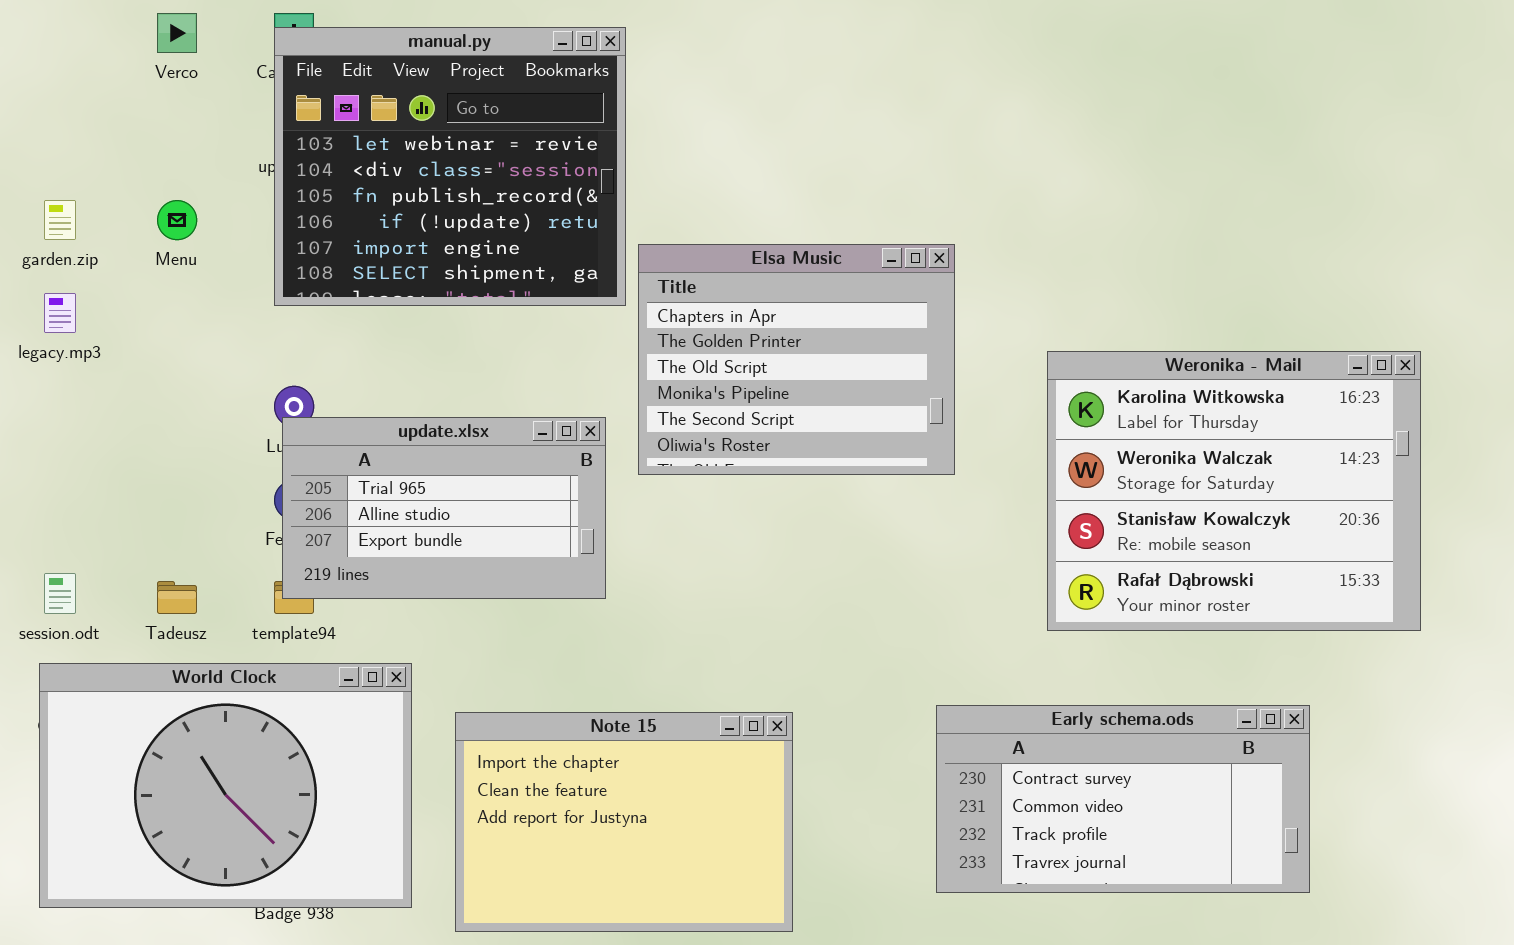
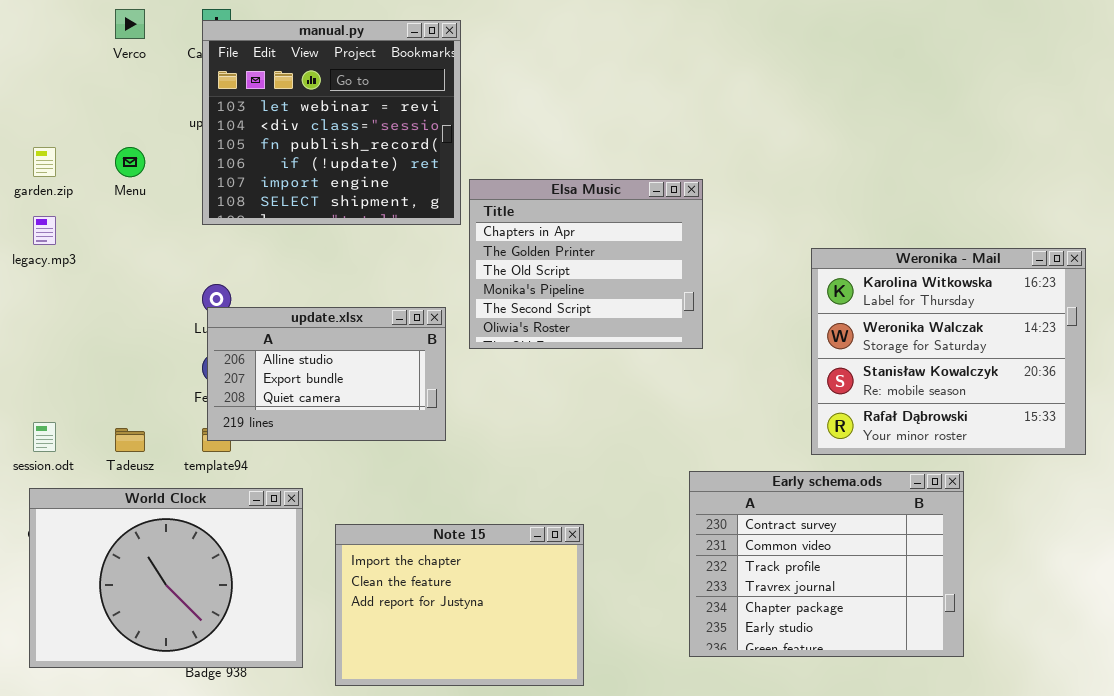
Weronika - Mail: [1047,351,1421,631] -> [811,248,1086,455], moved
update.xlsx: [282,417,606,599] -> [207,307,446,441], scrolled down 1 row
Early schema.ods: [936,705,1310,893] -> [689,471,964,657], resized

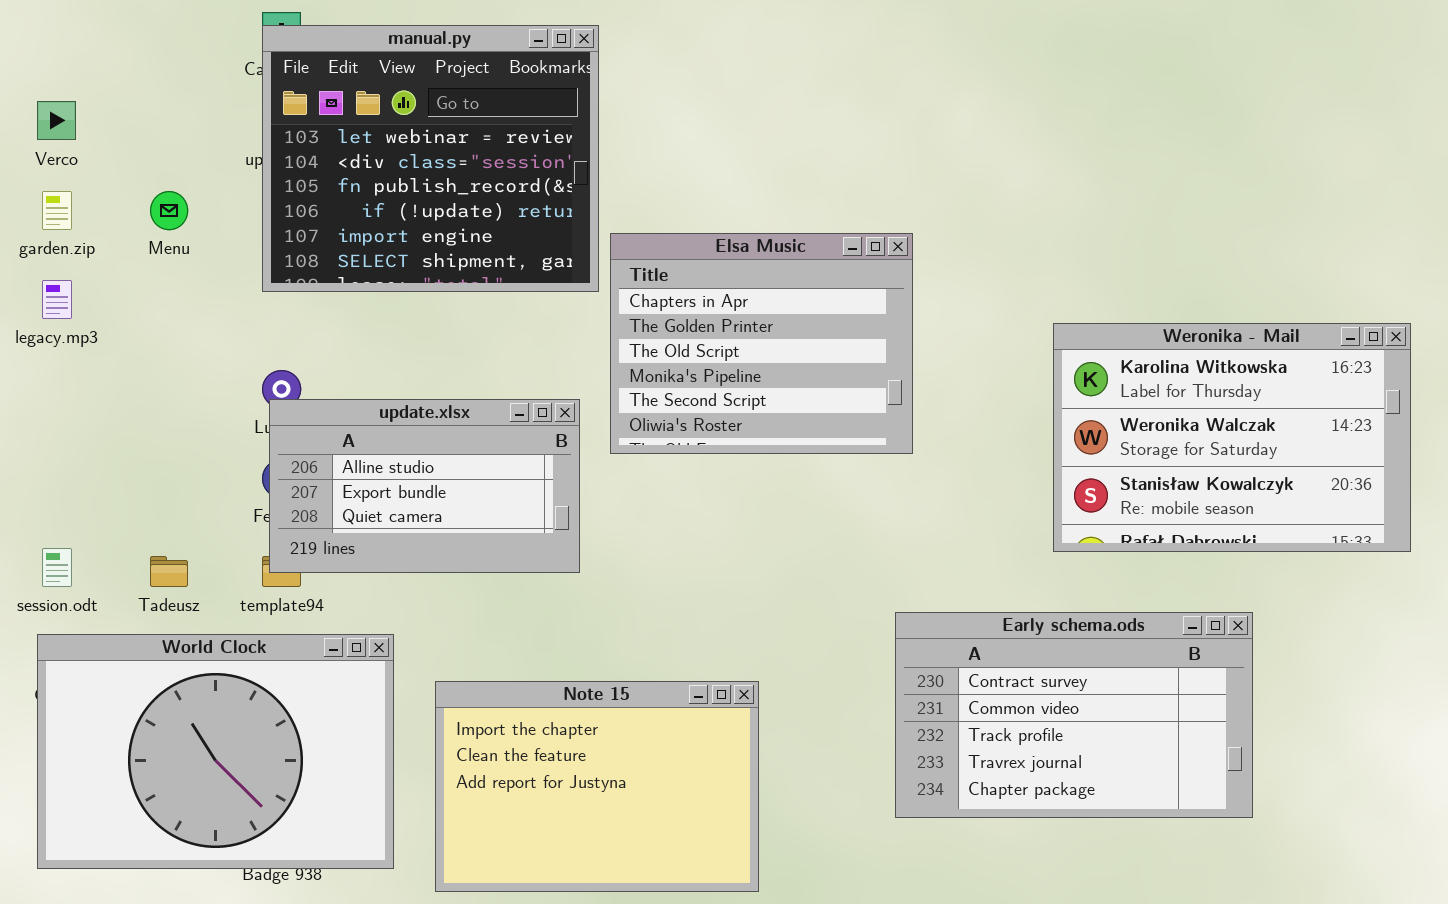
Verco: [115,9,145,39] -> [37,101,76,140], moved
Weronika - Mail: [811,248,1086,455] -> [1053,323,1411,552], resized
Early schema.ods: [689,471,964,657] -> [895,612,1253,818], resized

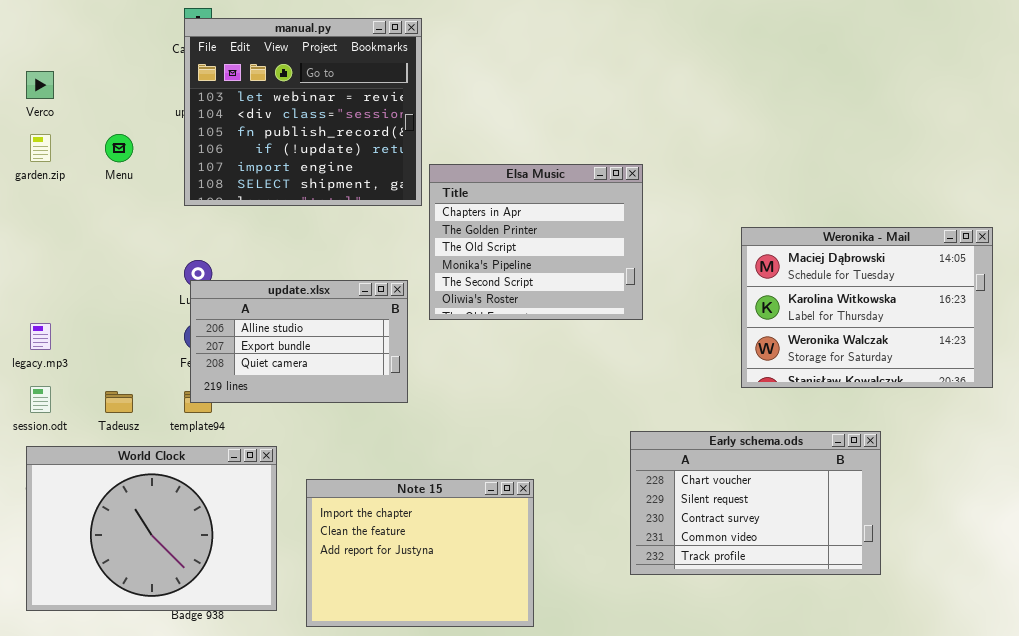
legacy.mp3: [42,280,72,319] -> [30,323,51,350], moved
Weronika - Mail: [1053,323,1411,552] -> [741,227,993,388], scrolled up 1 row
Early schema.ods: [895,612,1253,818] -> [630,431,881,575], scrolled up 2 rows

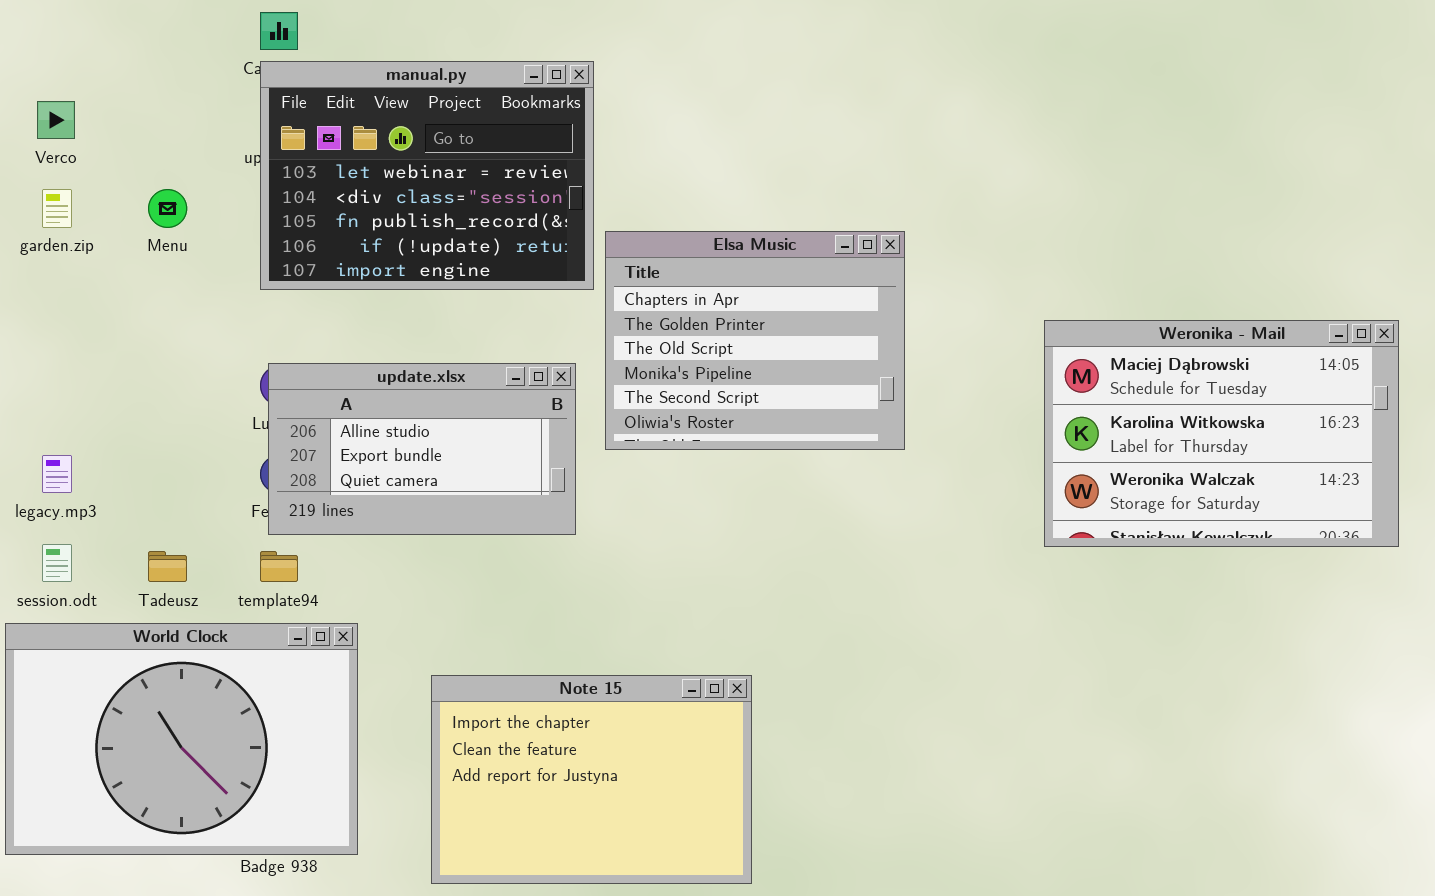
manual.py: [184,18,422,206] -> [260,61,594,290], resized
update.xlsx: [190,280,408,403] -> [268,363,576,535], moved
Early schema.ods: [630,431,881,575] -> none, closed
World Clock: [26,446,277,611] -> [5,623,358,855], moved

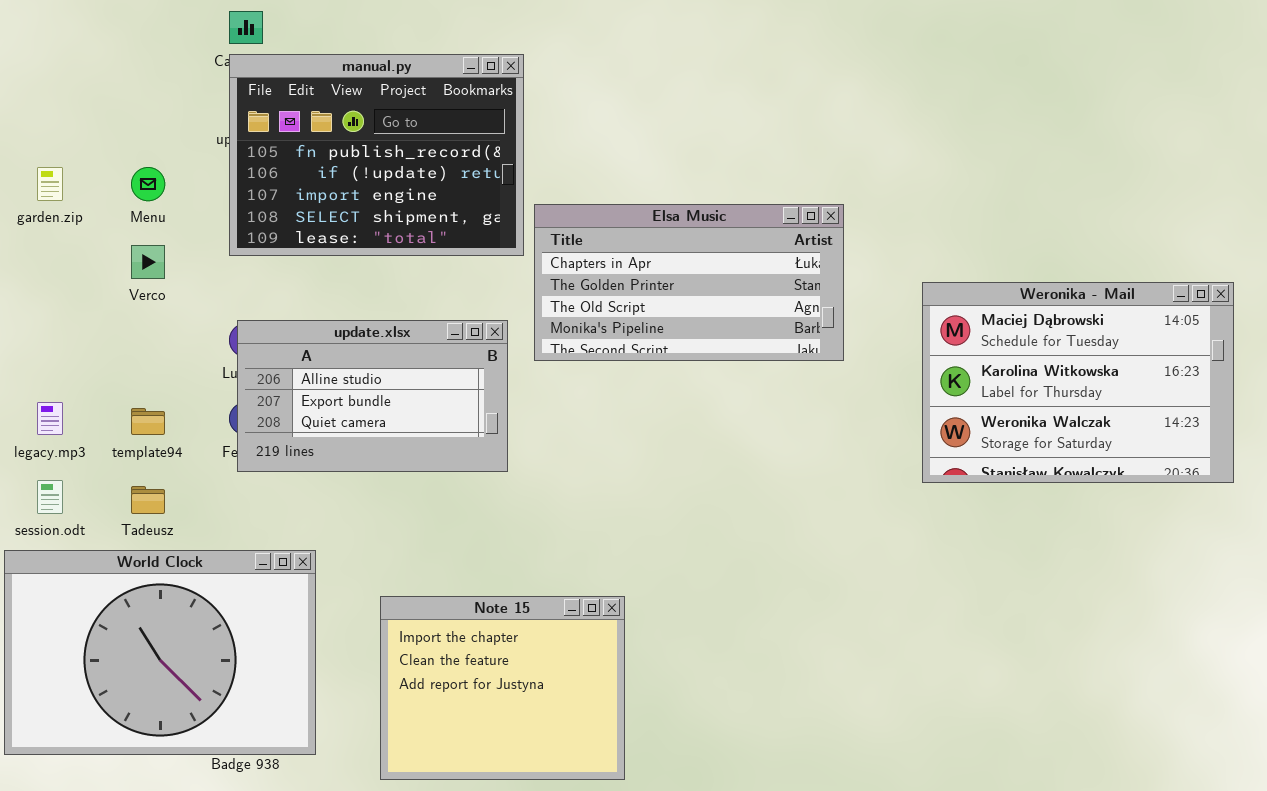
manual.py: [260,61,594,290] -> [229,54,524,256], scrolled down 2 rows
Verco: [37,101,75,139] -> [131,245,165,279], moved
Elsa Music: [605,231,905,450] -> [534,204,844,361], resized
template94: [260,551,298,582] -> [131,408,165,435], moved
Note 15: [431,675,752,884] -> [380,596,625,780], resized

